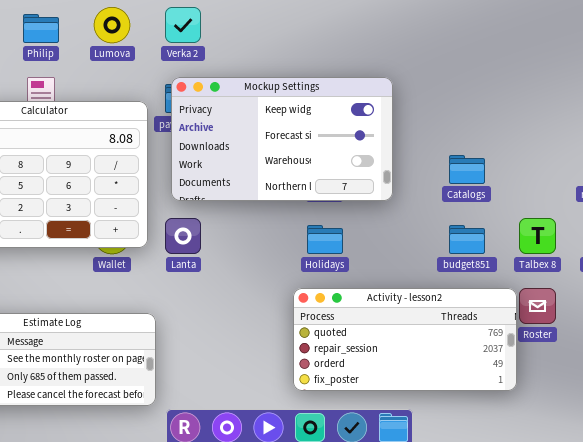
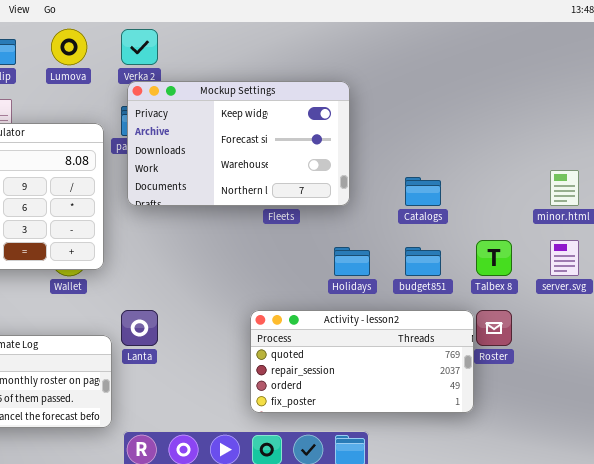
Mockup Settings: [171,77,393,201] -> [127,81,350,206], moved
Lanta: [165,218,201,254] -> [121,310,158,346], moved
Holidays: [307,225,343,254] -> [334,247,370,276], moved

